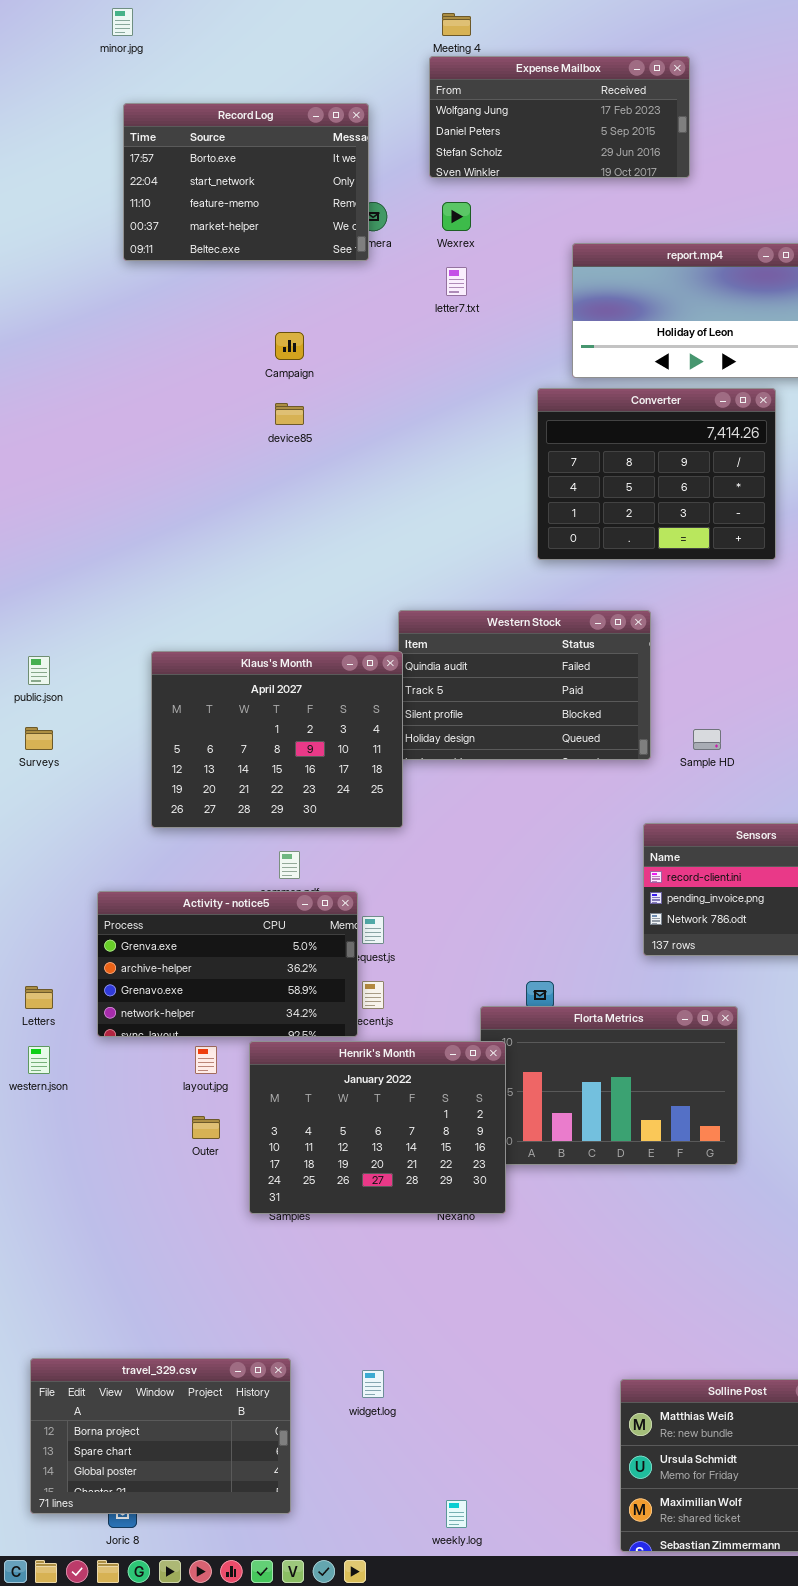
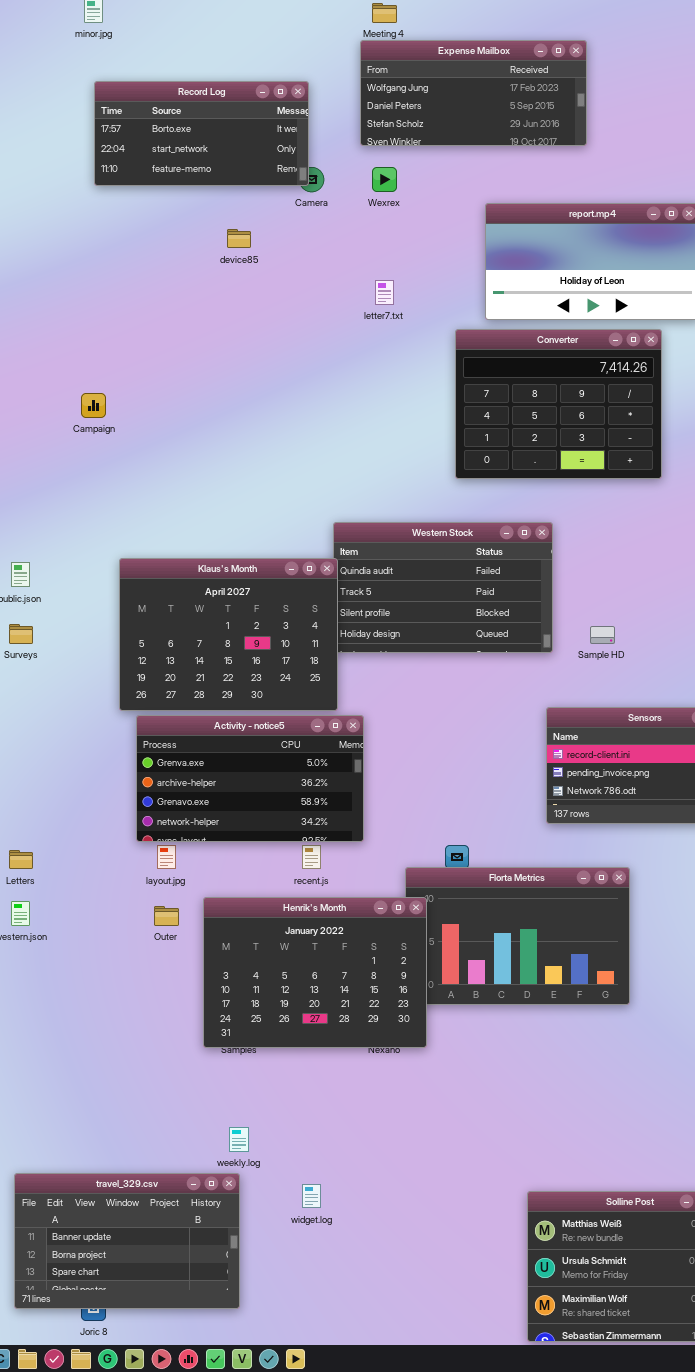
Record Log: [123,103,369,261] -> [94,81,309,186], resized
letter7.txt: [446,267,467,296] -> [375,280,394,305], moved
Campaign: [275,332,304,360] -> [81,393,106,418], moved
device85: [275,403,304,425] -> [227,229,251,248], moved
Activity - notice5: [97,891,358,1037] -> [136,715,364,842], moved
layout.jpg: [195,1046,217,1074] -> [157,845,176,869], moved
Outer: [192,1116,220,1139] -> [154,906,179,926], moved
travel_329.csv: [30,1358,291,1514] -> [14,1173,240,1309], scrolled up 1 row
weekly.log: [446,1500,467,1528] -> [229,1127,249,1152], moved

